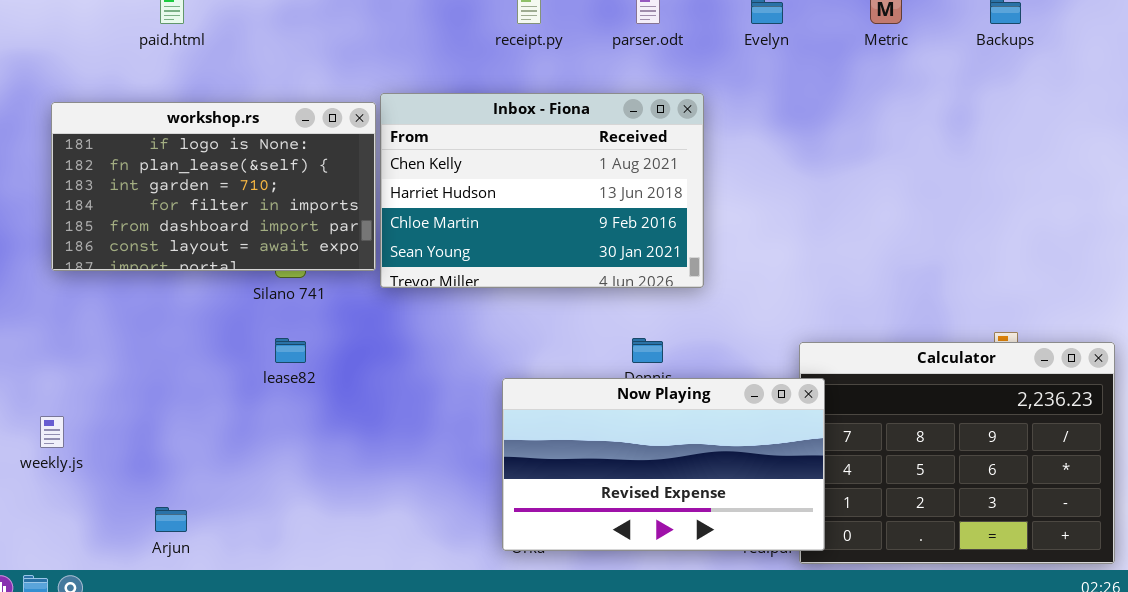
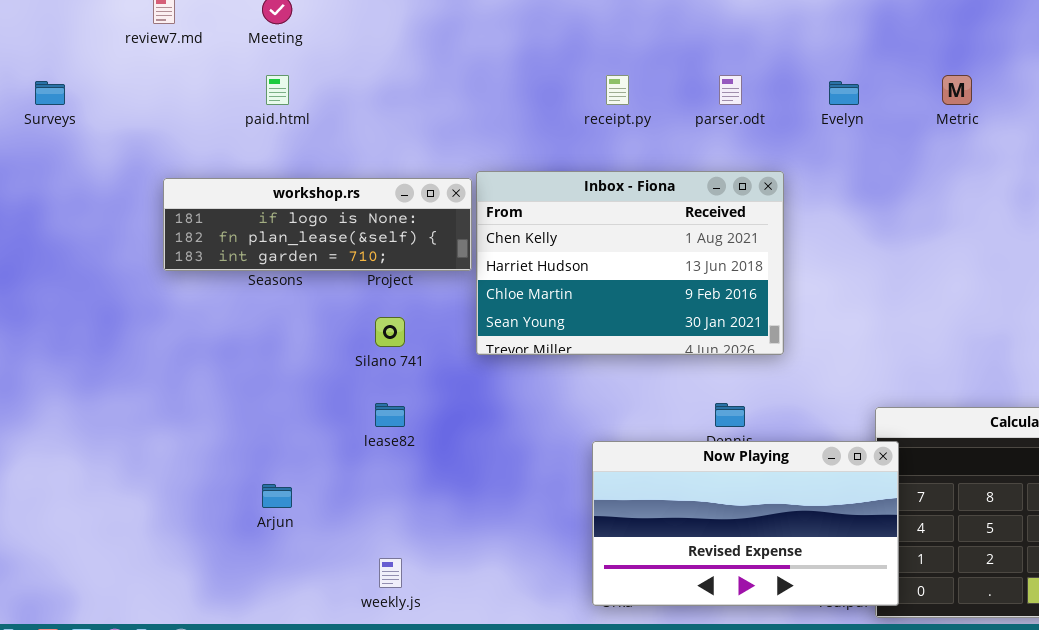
workshop.rs: [51,102,376,271] -> [163,178,472,271], resized
weekly.js: [40,416,64,448] -> [379,558,402,588], moved
Arjun: [155,507,187,532] -> [262,484,292,508], moved

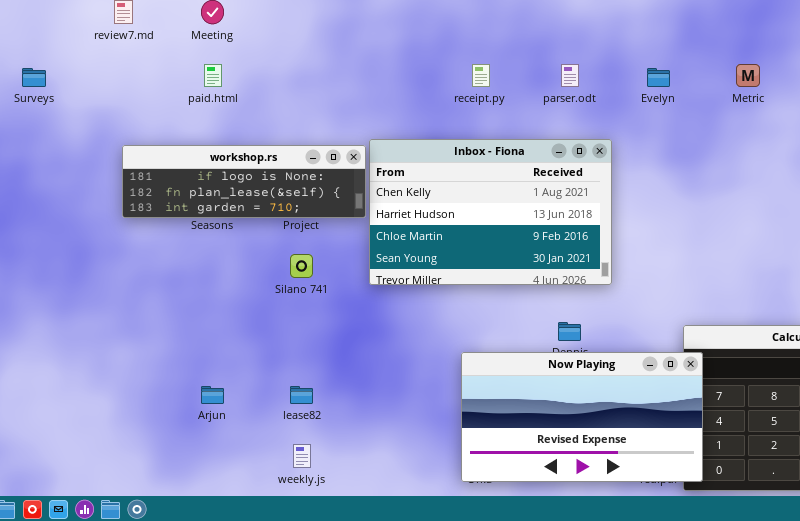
lease82: [375,403,405,427] -> [290,386,313,404], moved

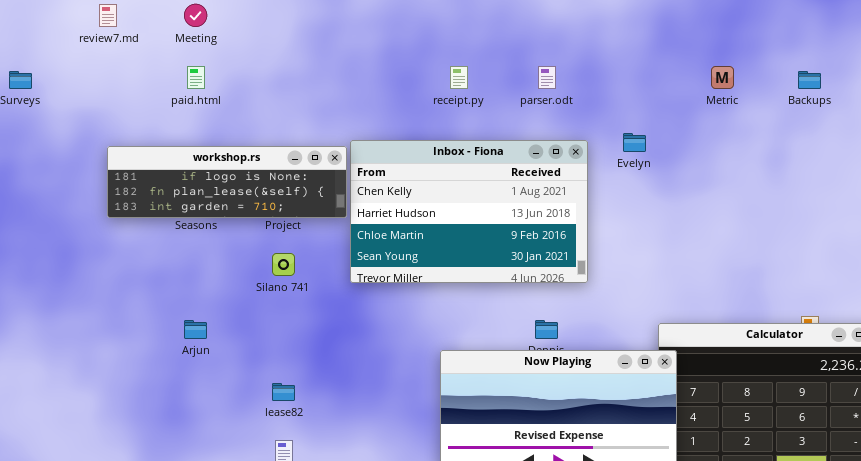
Evelyn: [647,68,670,87] -> [623,133,646,152], moved
Arjun: [201,386,224,404] -> [184,320,207,339], moved

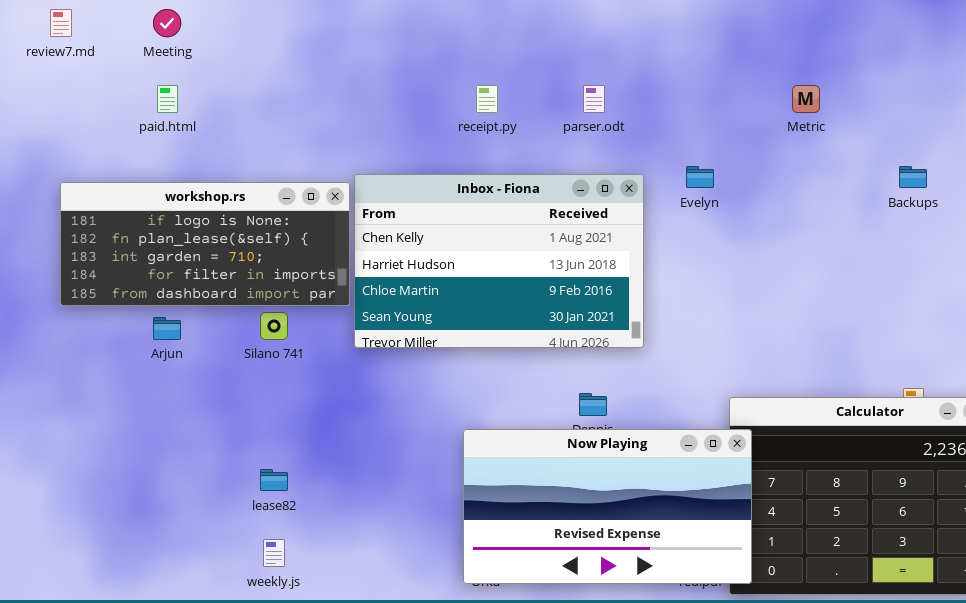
Backups: [798,71,821,89] -> [899,166,927,188], moved
workshop.rs: [107,146,347,218] -> [60,182,350,306], resized
Arjun: [184,320,207,339] -> [153,317,181,340], moved

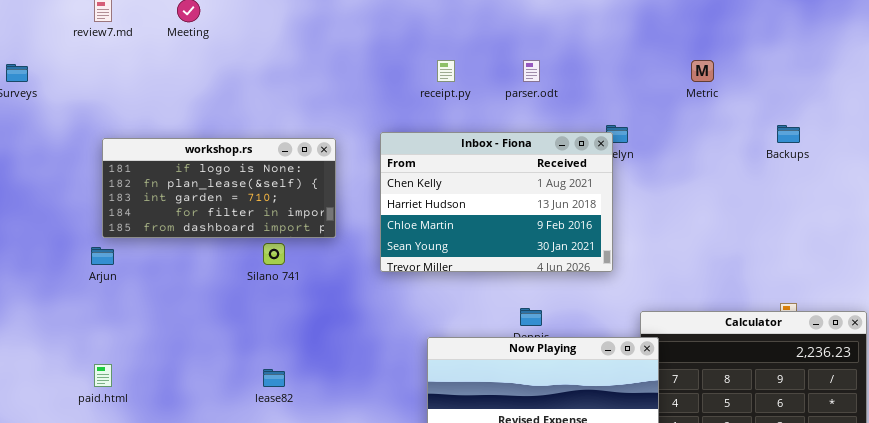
paid.html: [157,85,178,113] -> [94,364,112,387], moved
Inbox - Fiona: [354,174,644,348] -> [380,132,613,272], moved
Arjun: [153,317,181,340] -> [91,247,114,265], moved

